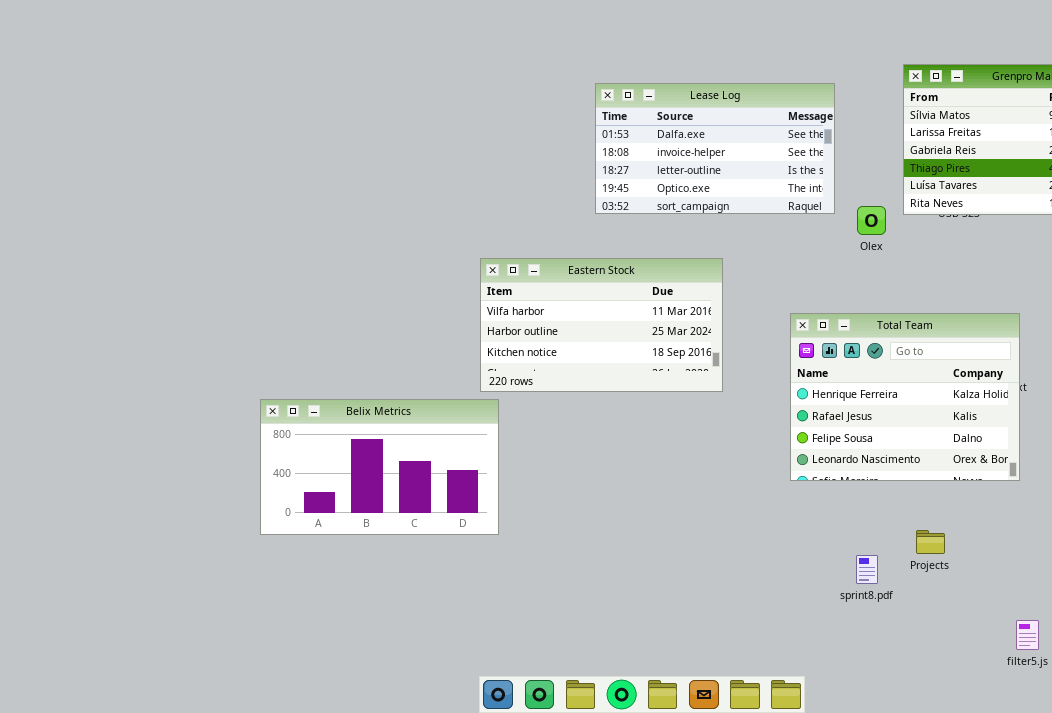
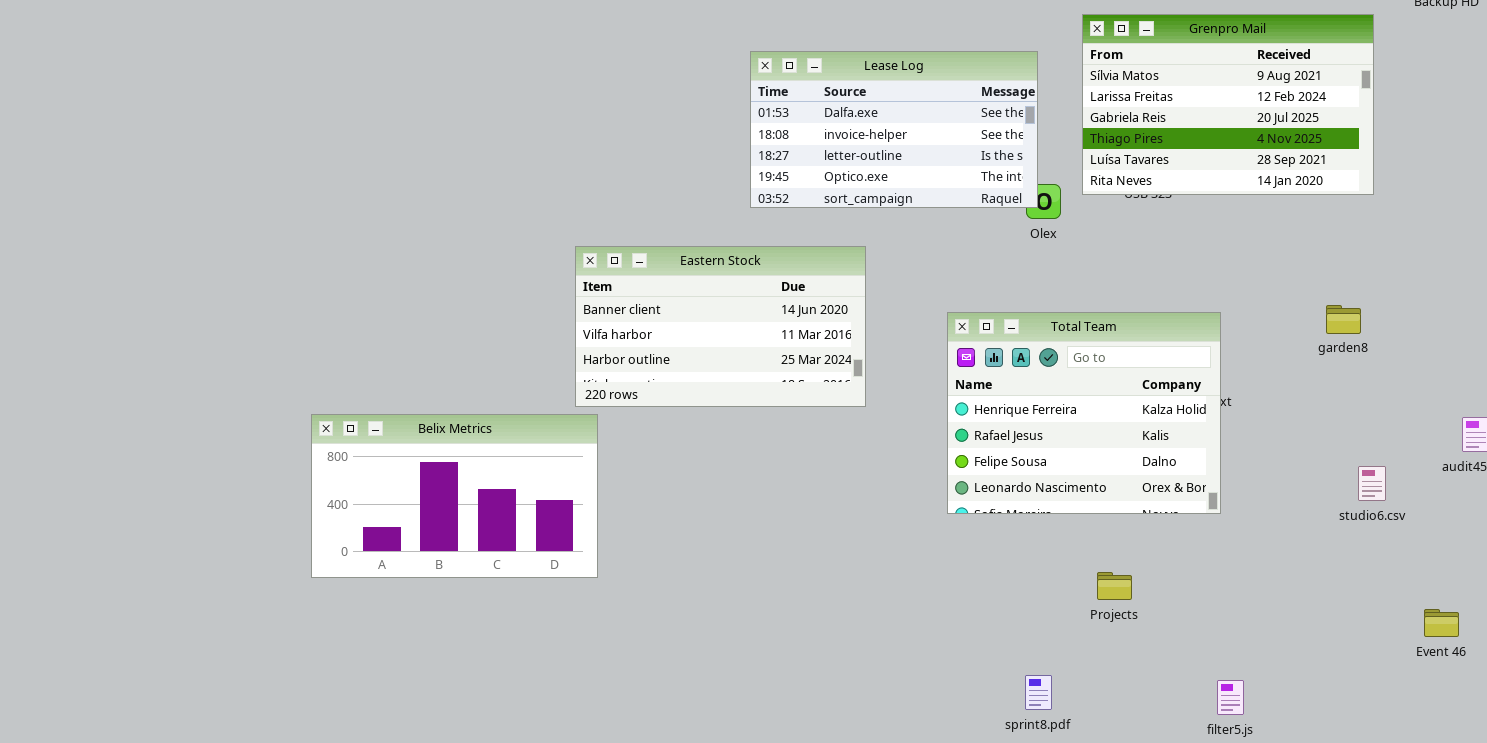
Lease Log: [595,83,835,214] -> [750,51,1038,208], moved
Eastern Stock: [480,258,723,392] -> [575,246,866,407], scrolled up 1 row
sprint8.pdf: [856,555,878,584] -> [1025,675,1052,710], moved

